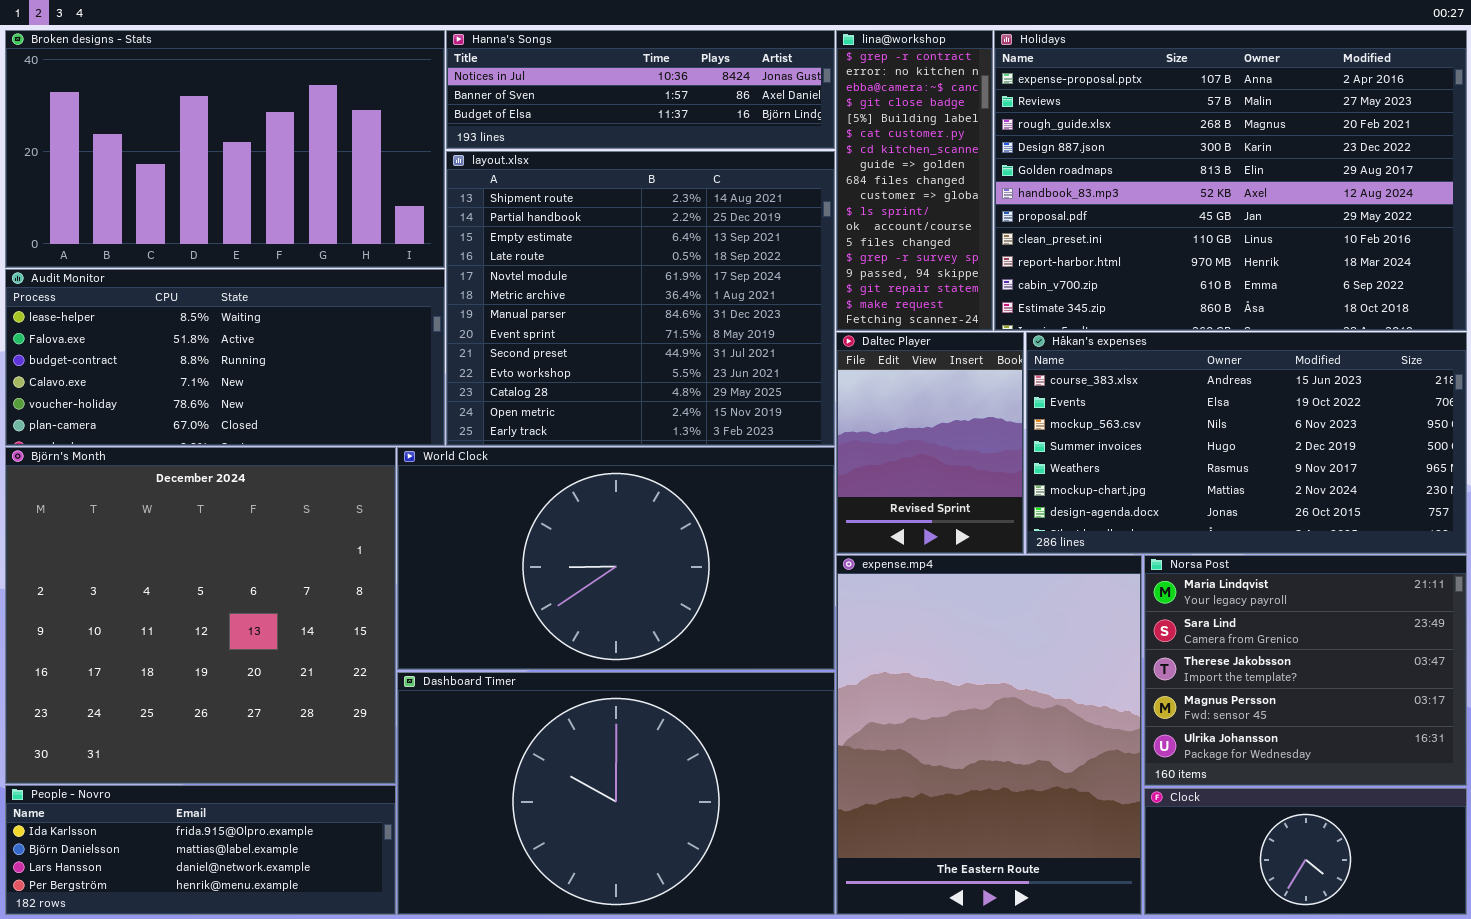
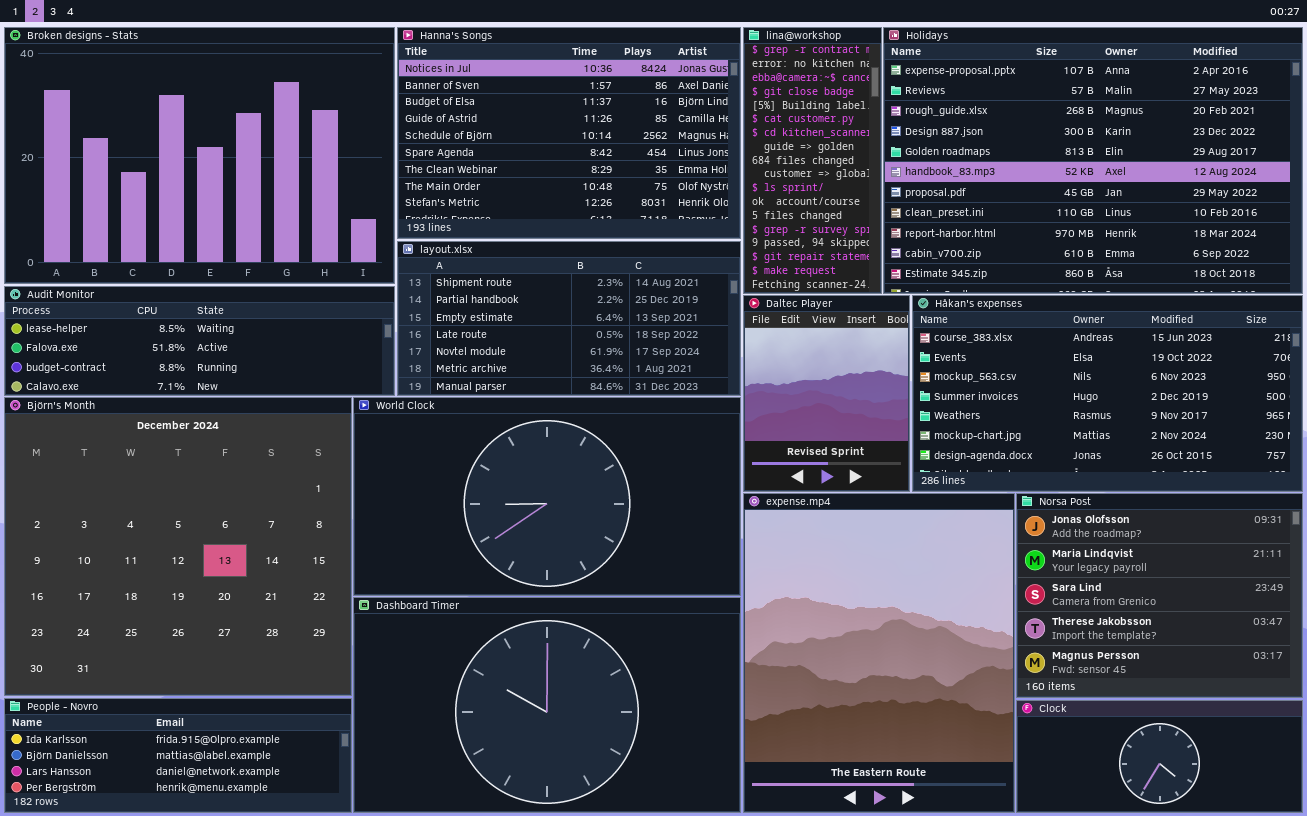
Broken designs - Stats: [5,30,445,268] -> [4,27,395,284], resized
Hanna's Songs: [446,30,835,149] -> [397,27,741,239], resized
layout.xlsx: [446,151,835,446] -> [397,241,741,396], resized
Audit Monitor: [5,269,445,446] -> [4,286,395,396], resized
Norsa Post: [1144,555,1467,786] -> [1016,493,1303,698], scrolled up 1 row

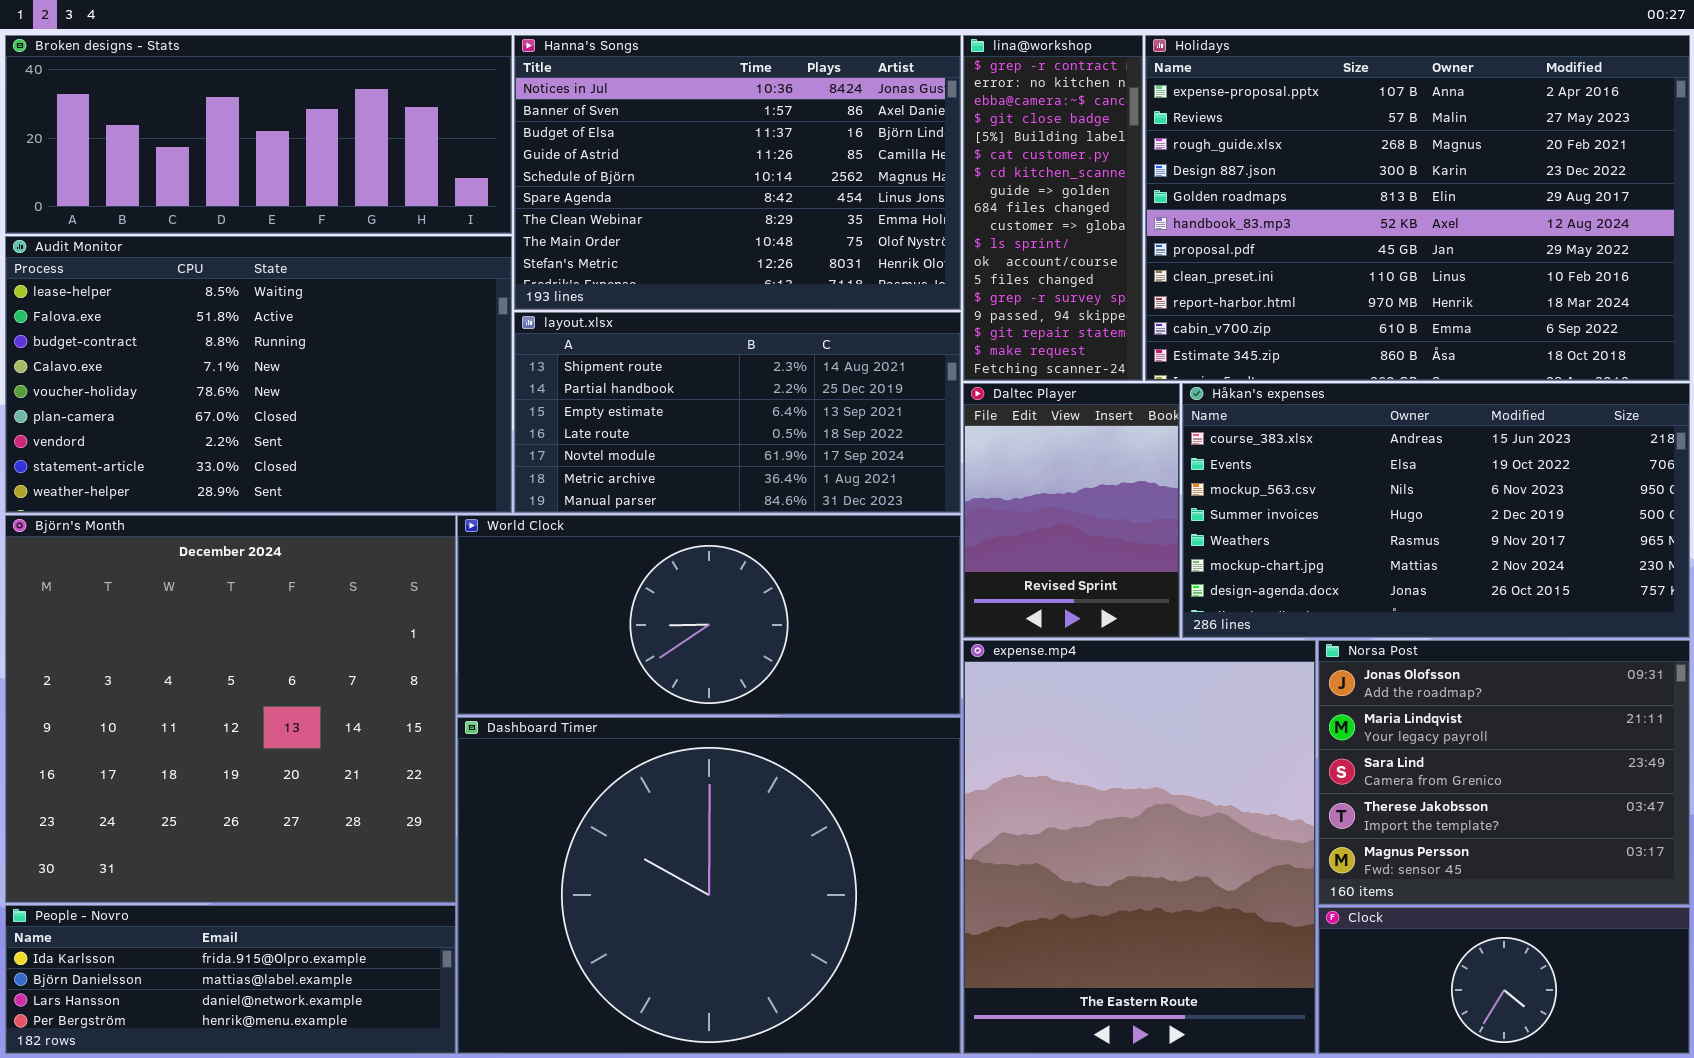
Broken designs - Stats: [4,27,395,284] -> [5,35,512,234], resized
Audit Monitor: [4,286,395,396] -> [5,236,512,513], resized
World Clock: [353,397,741,596] -> [457,515,961,715], resized
Dashboard Timer: [353,597,741,813] -> [457,717,961,1054], resized

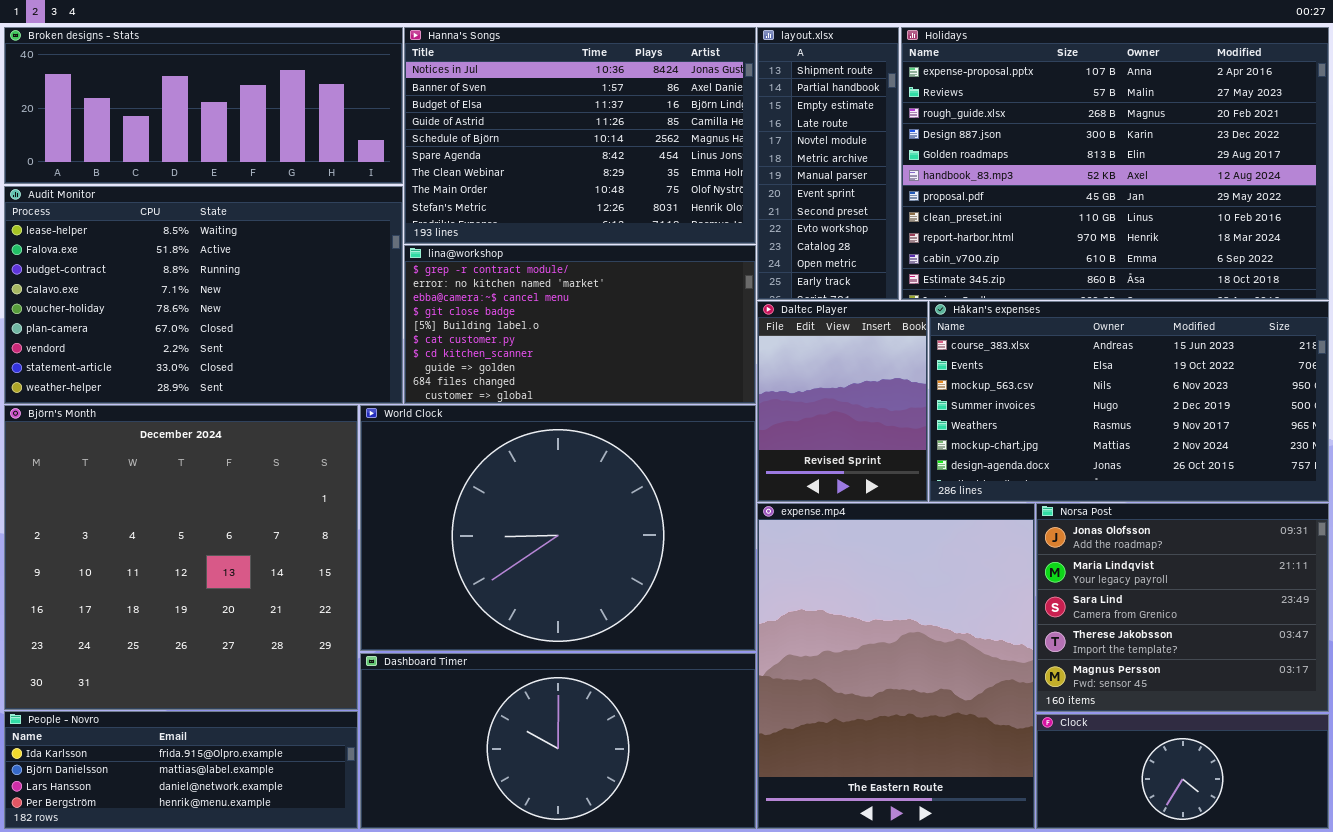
lina@workshop: [963,35,1143,381] -> [404,245,756,404], moved, resized
layout.xlsx: [514,312,961,513] -> [757,27,899,300], moved, resized
World Clock: [457,515,961,715] -> [360,405,756,651], resized
Dashboard Timer: [457,717,961,1054] -> [360,653,756,829], resized

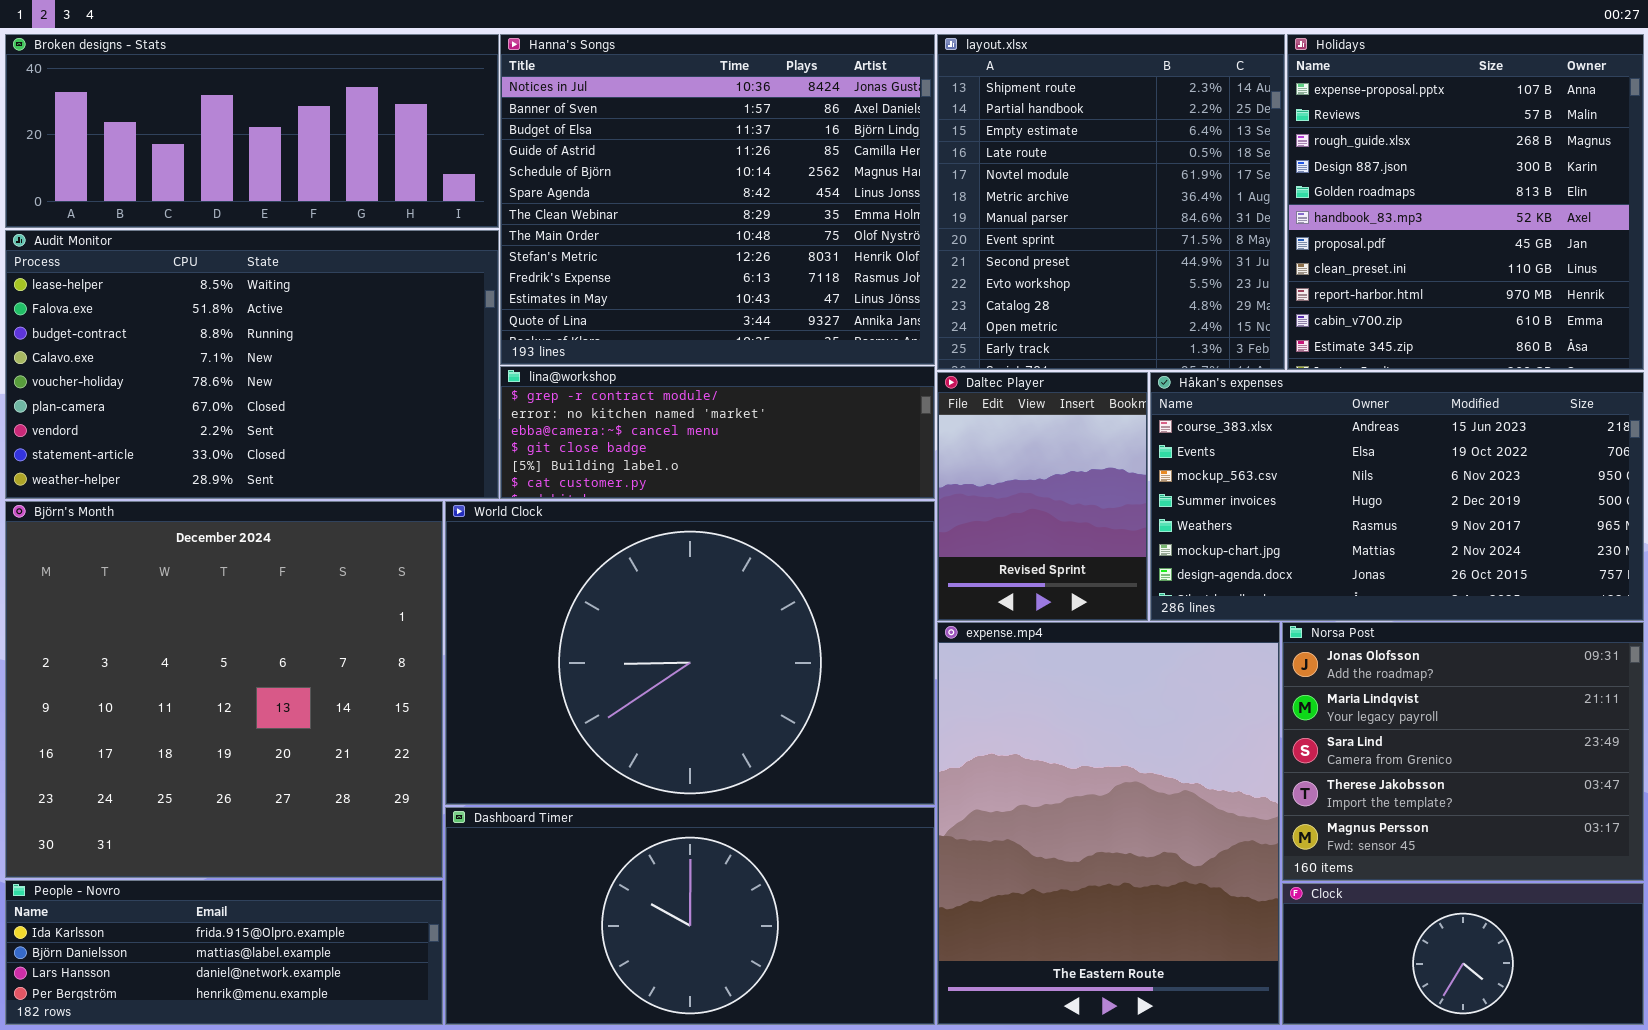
Hanna's Songs: [404,27,756,244] -> [500,34,935,365], resized
layout.xlsx: [757,27,899,300] -> [937,34,1285,370], resized
Holidays: [901,27,1329,300] -> [1287,34,1644,370], resized
lina@workshop: [404,245,756,404] -> [500,366,935,499], resized

